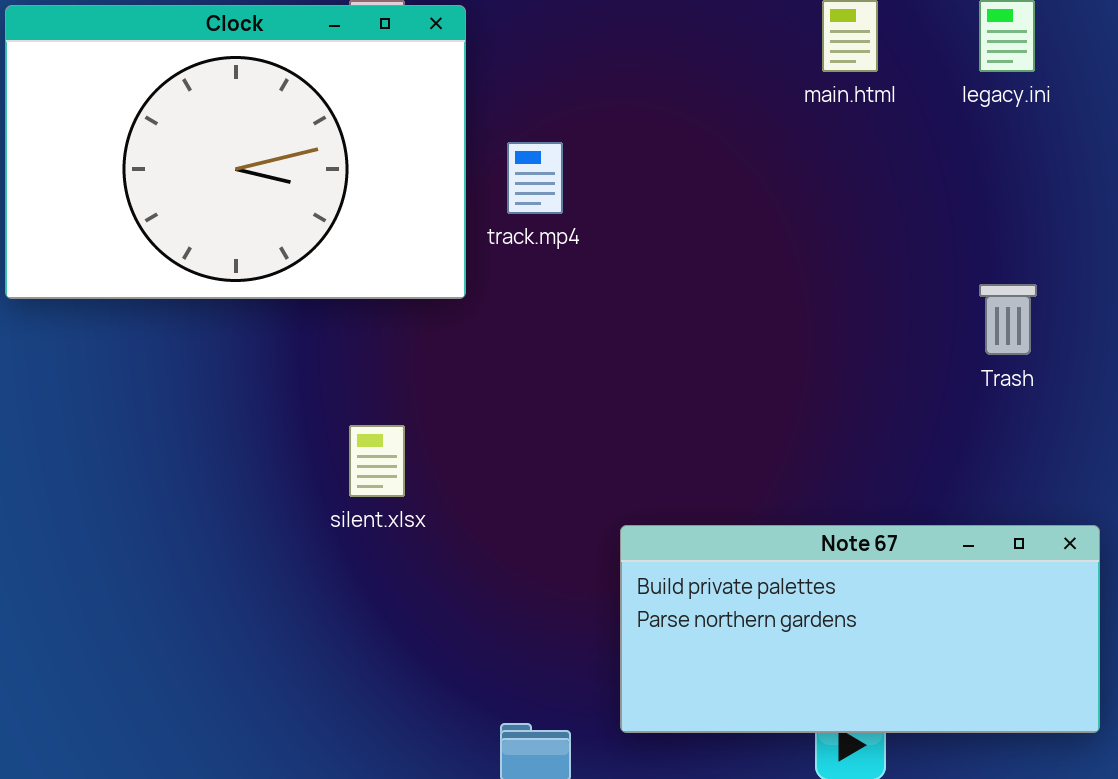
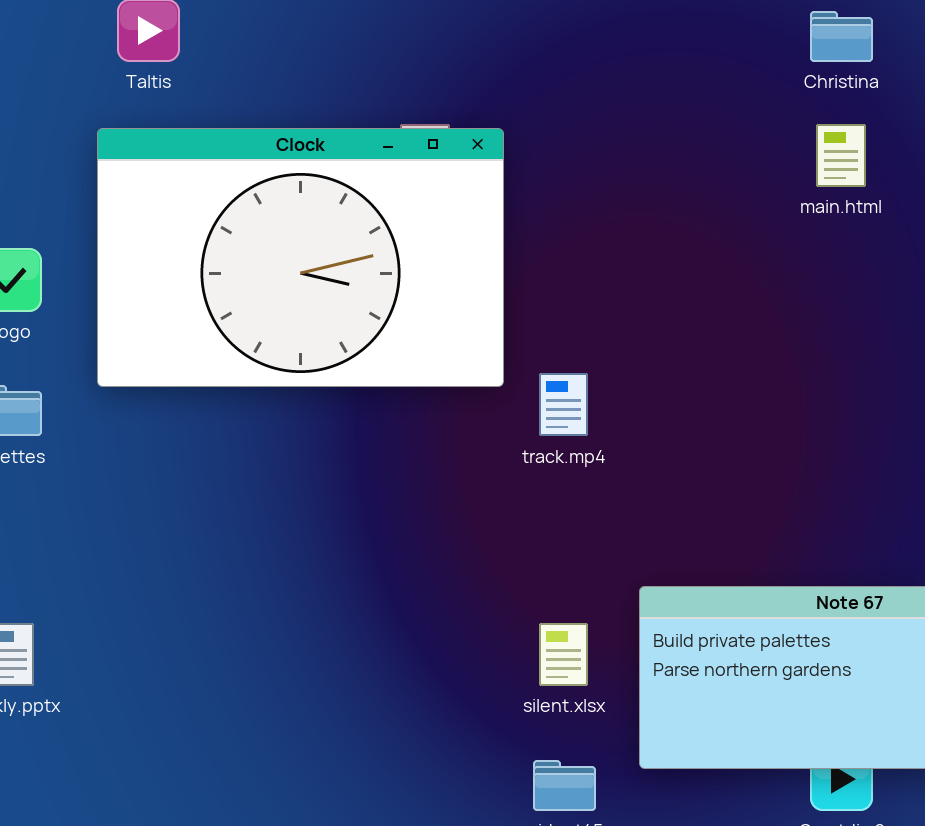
track.mp4: [507,142,563,214] -> [539,373,588,436], moved
silent.xlsx: [349,425,405,497] -> [539,623,588,686], moved

